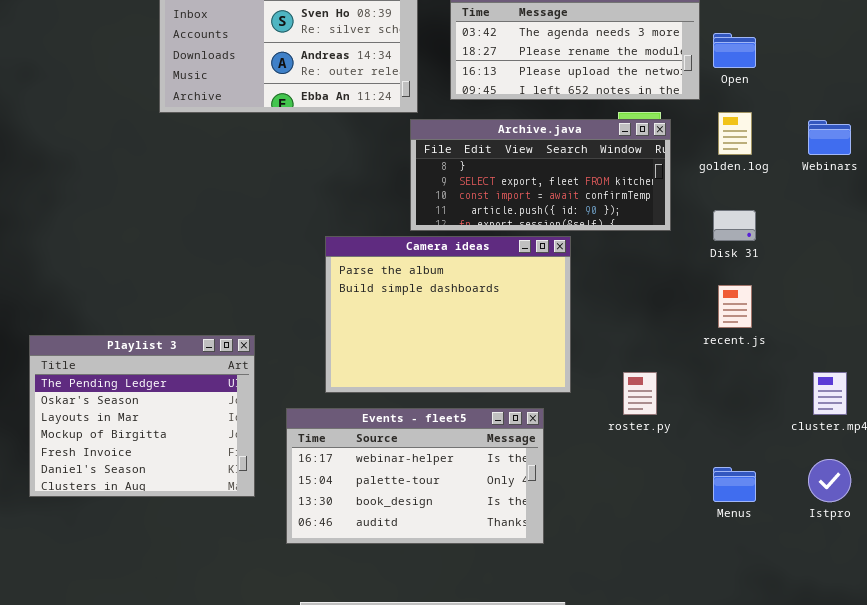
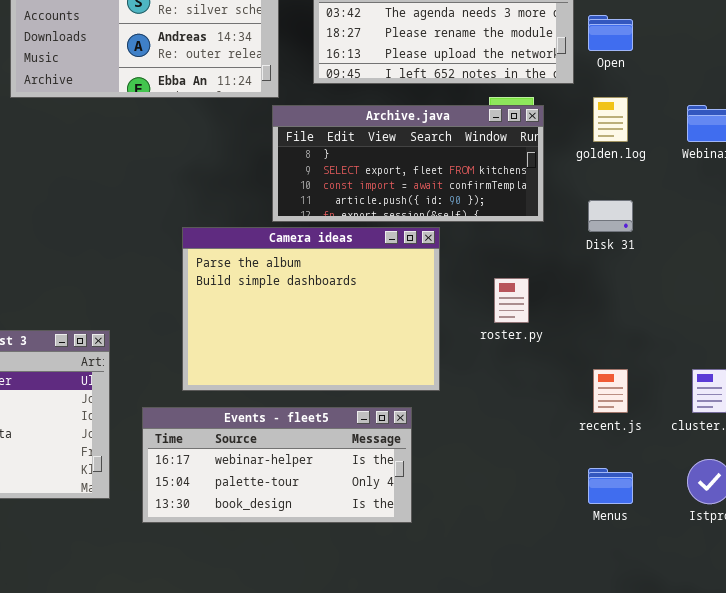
recent.js: [718,285,752,328] -> [593,369,628,413], moved
roster.py: [623,372,657,415] -> [494,278,529,323], moved
Events - fleet5: [286,408,544,544] -> [142,407,412,523], resized

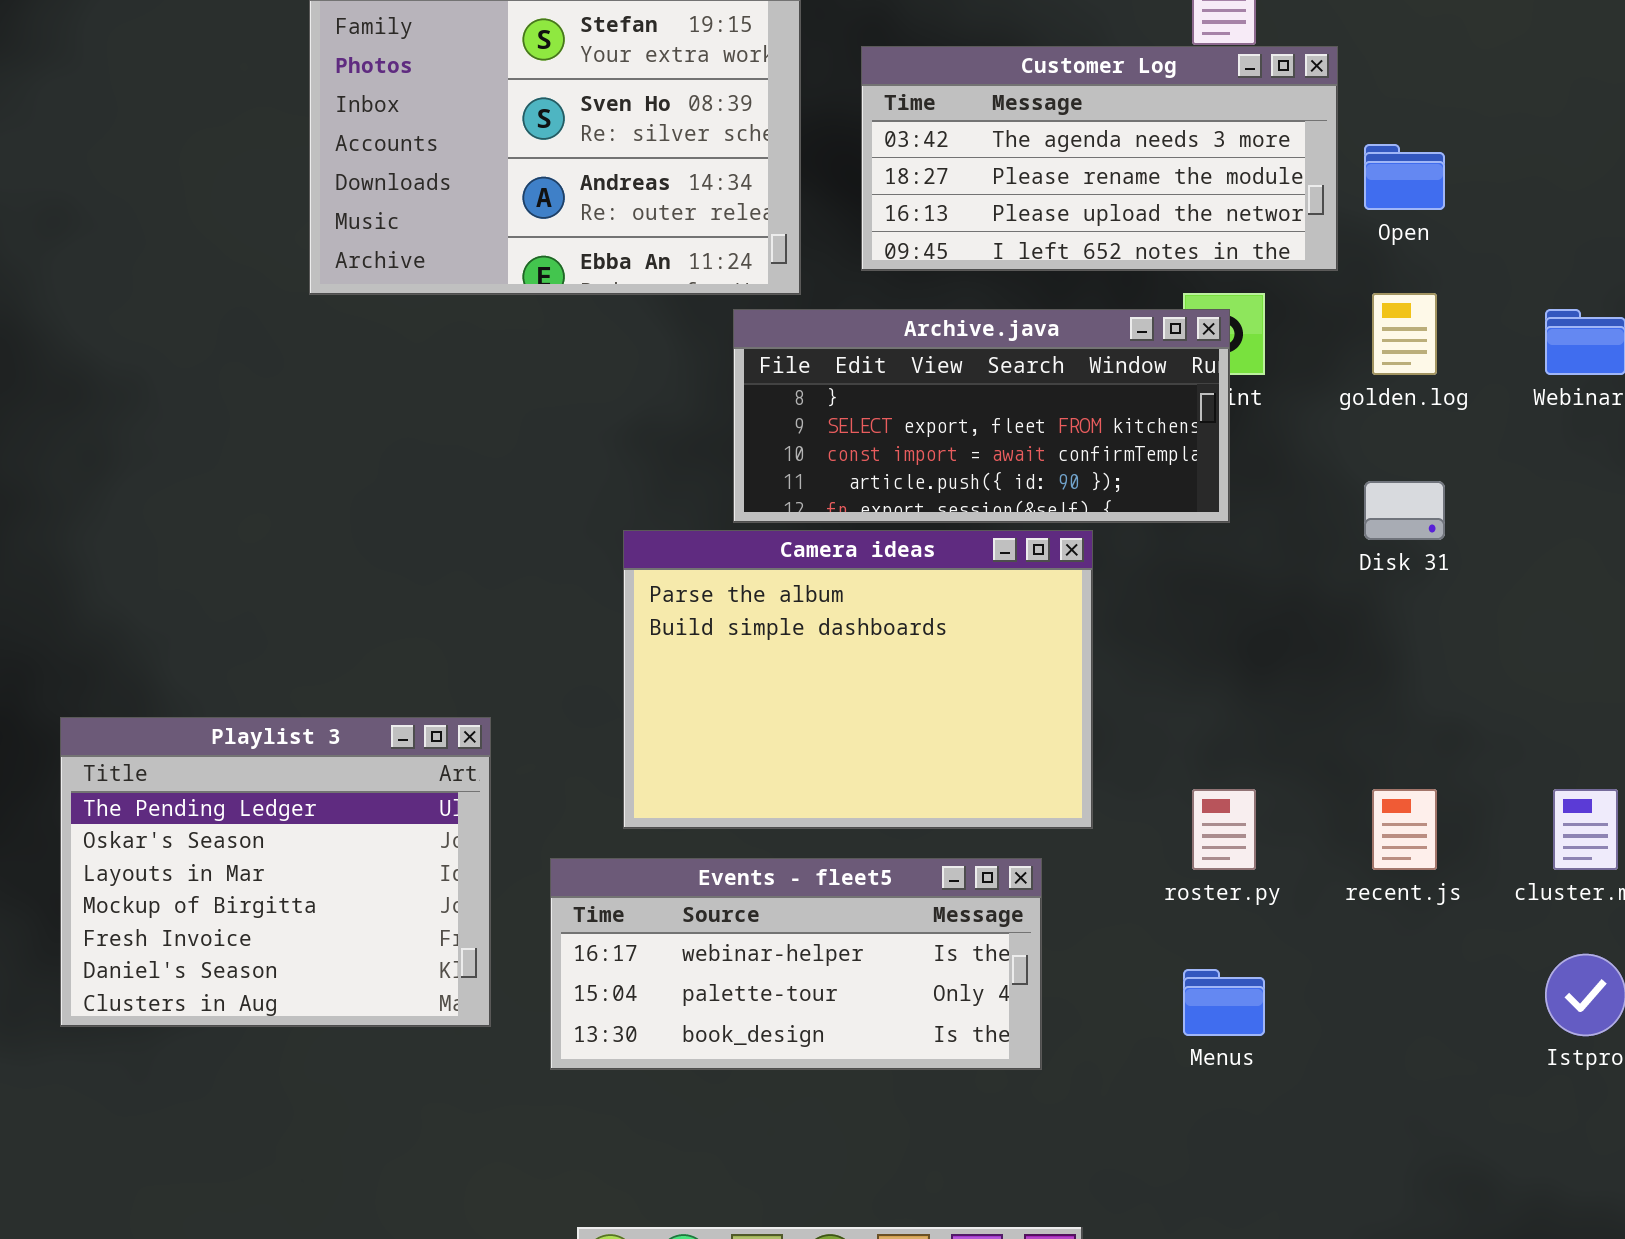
Archive.java: [272,105,544,222] -> [733,309,1230,523], moved
roster.py: [494,278,529,323] -> [1192,789,1256,870], moved
Menus: [588,468,633,504] -> [1183,969,1265,1036], moved

